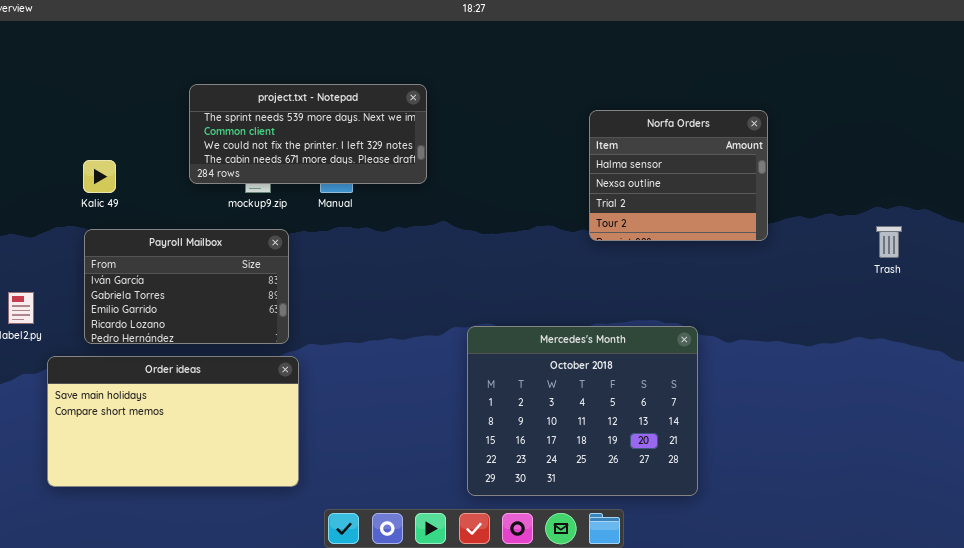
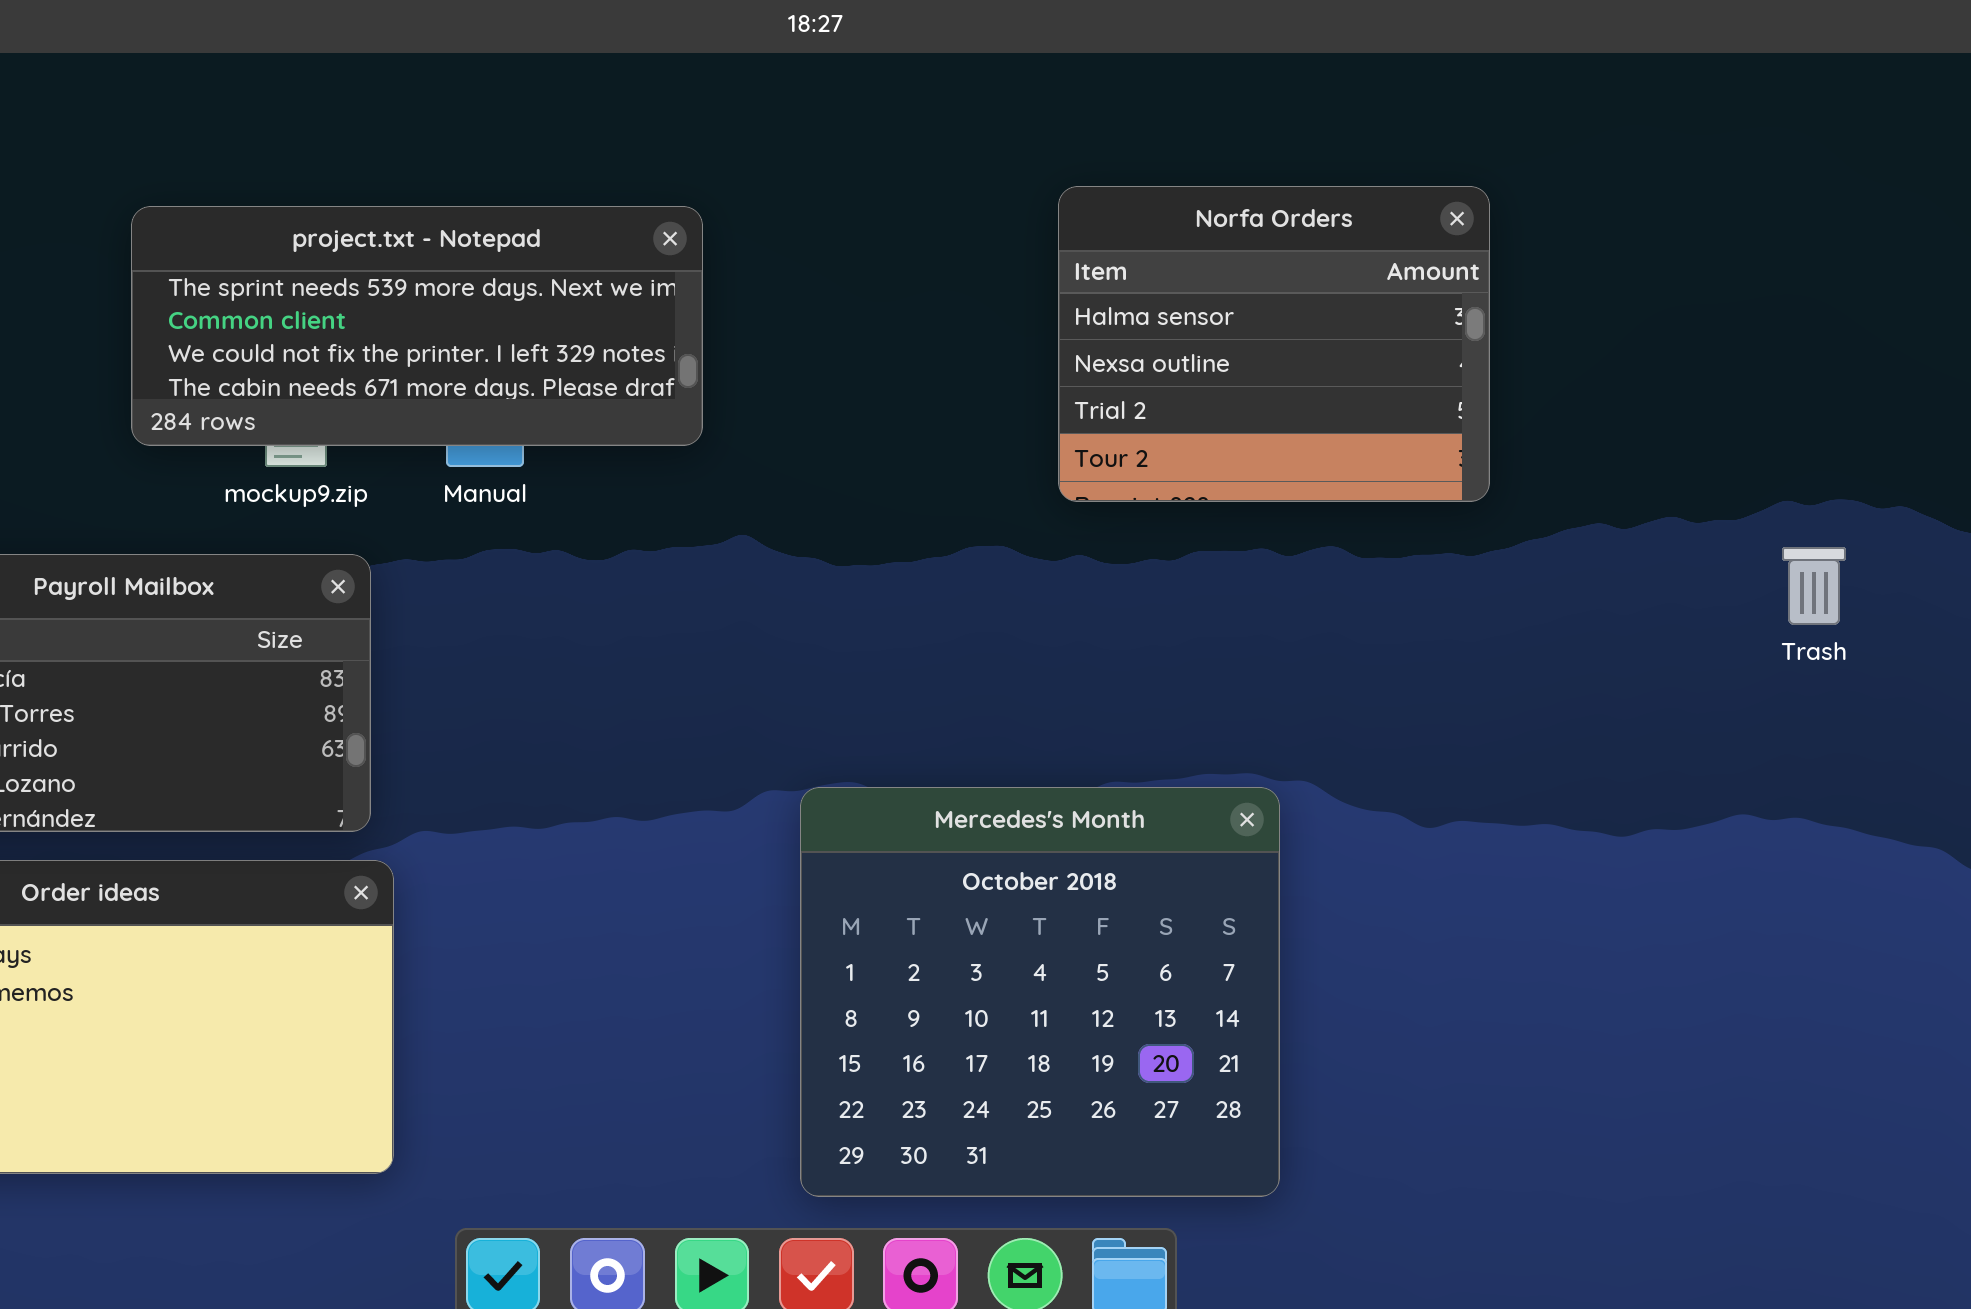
Norfa Orders: [589,110,768,241] -> [1058,186,1490,502], moved
Mercedes's Month: [467,326,698,496] -> [800,787,1280,1197], resized

